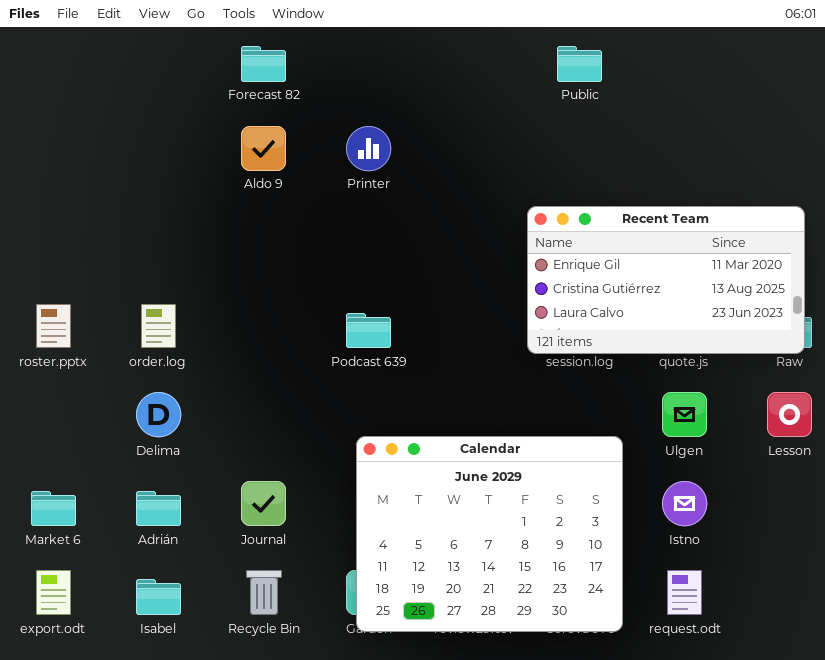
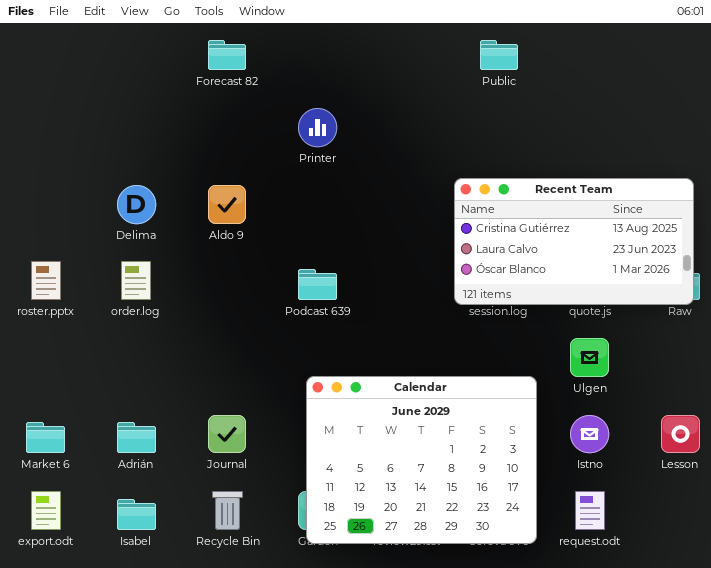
Aldo 9: [241,126,286,171] -> [208,185,246,224], moved
Recent Team: [527,206,805,354] -> [454,178,694,305], scrolled down 1 row
Delima: [136,392,181,437] -> [117,185,156,224], moved
Lesson: [767,392,812,437] -> [661,415,700,453], moved

